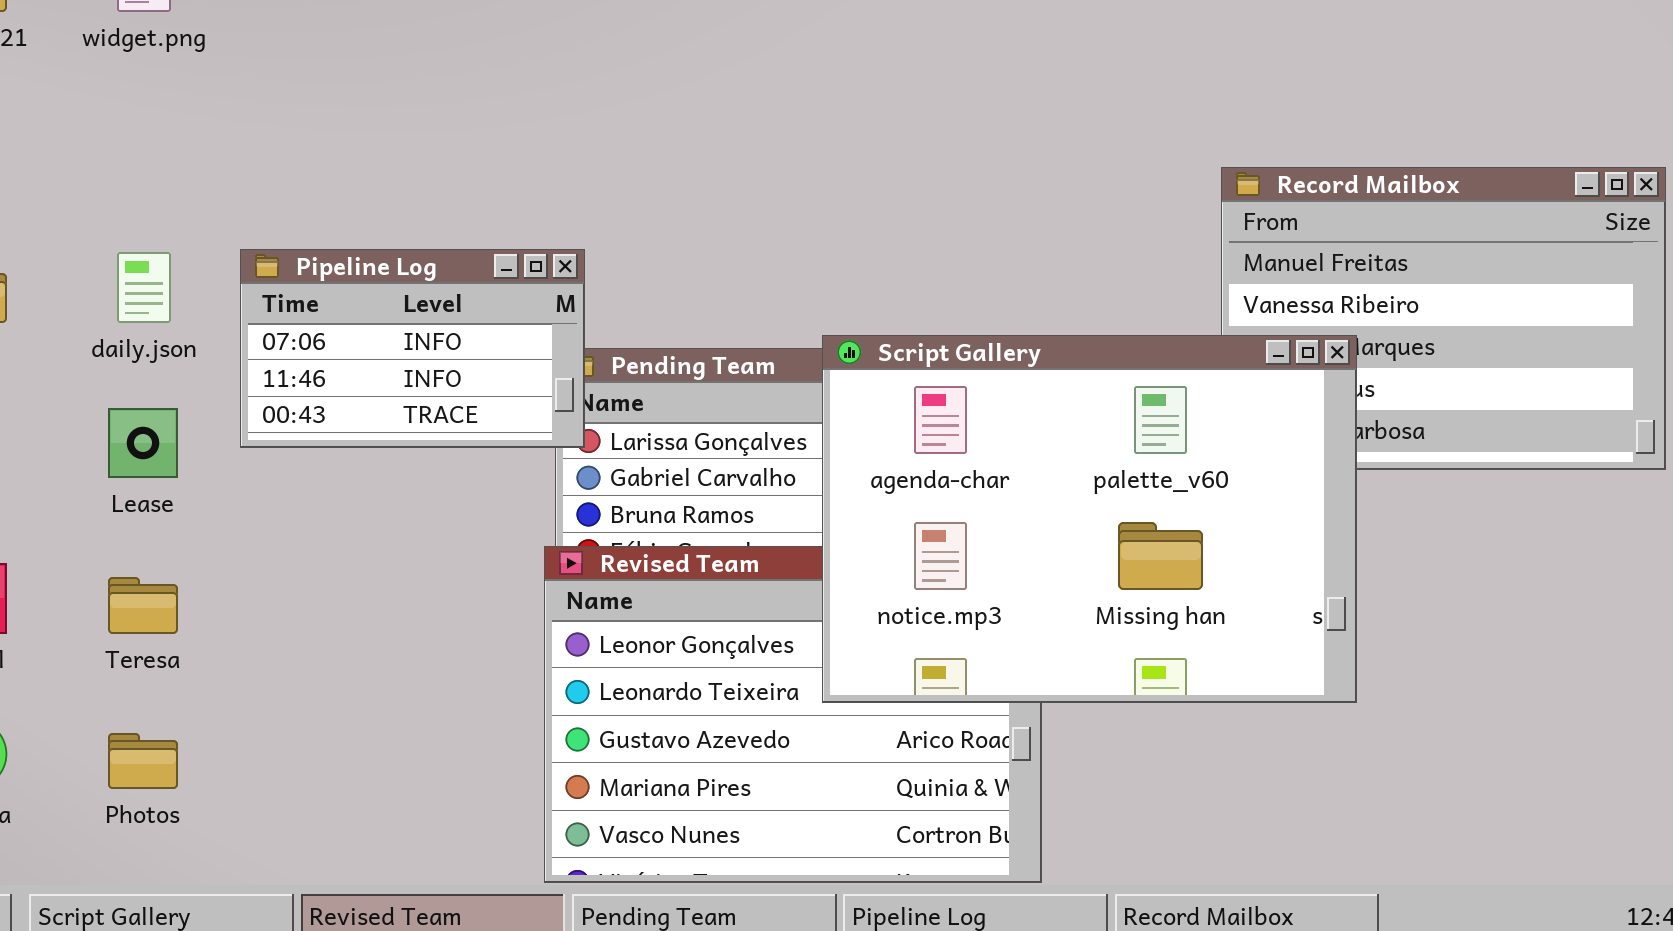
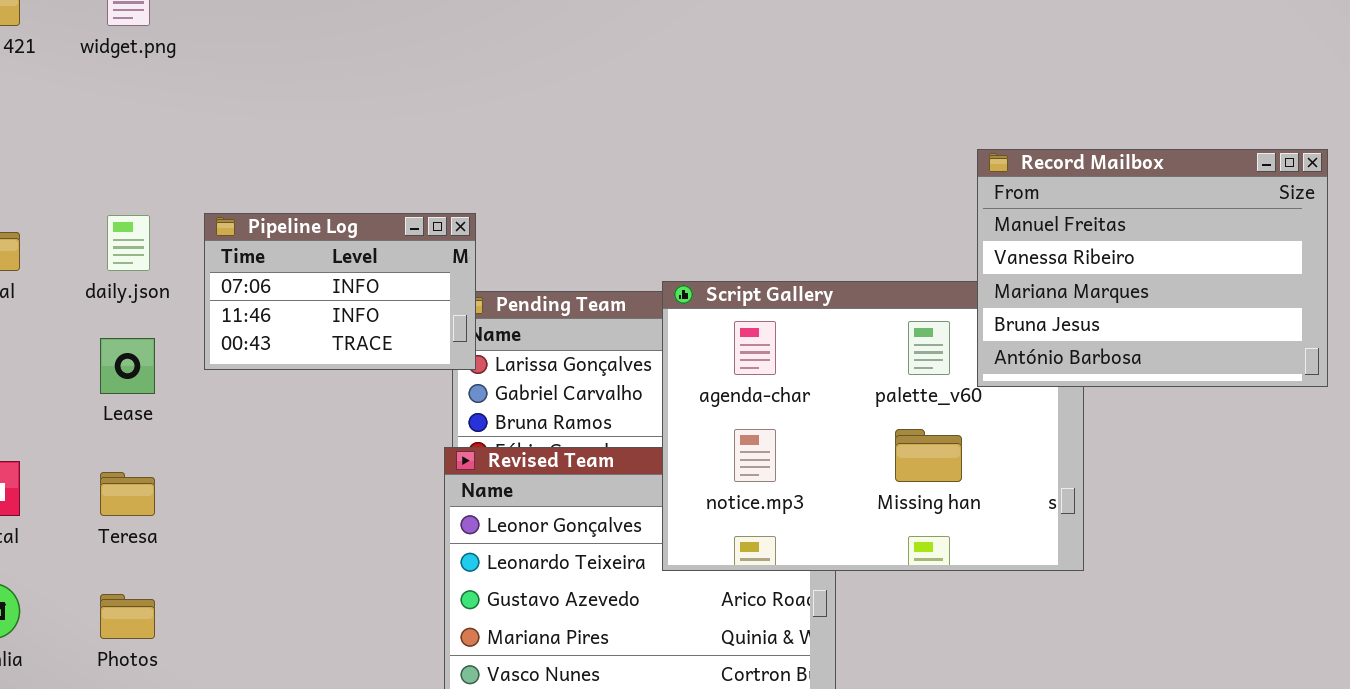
Record Mailbox: [1221,167,1666,470] -> [977,149,1328,387], raised

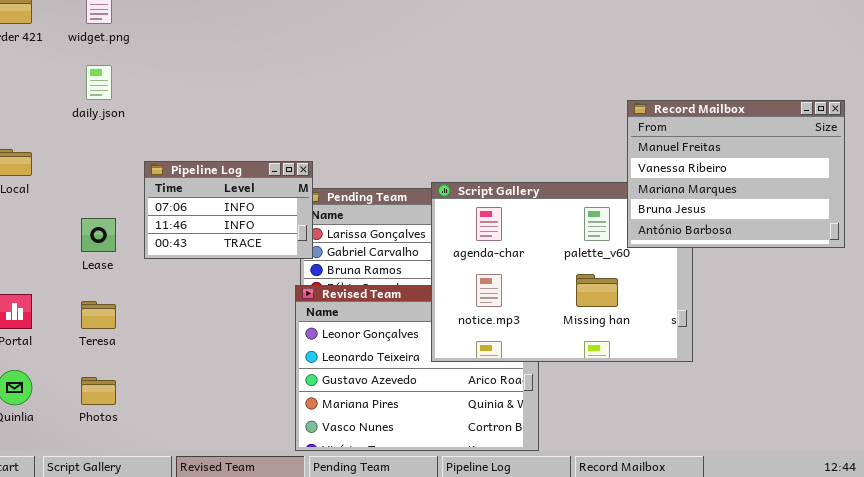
Pipeline Log: [204,213,476,370] -> [144,161,313,259], moved
daily.json: [107,215,150,271] -> [86,65,112,100], moved

